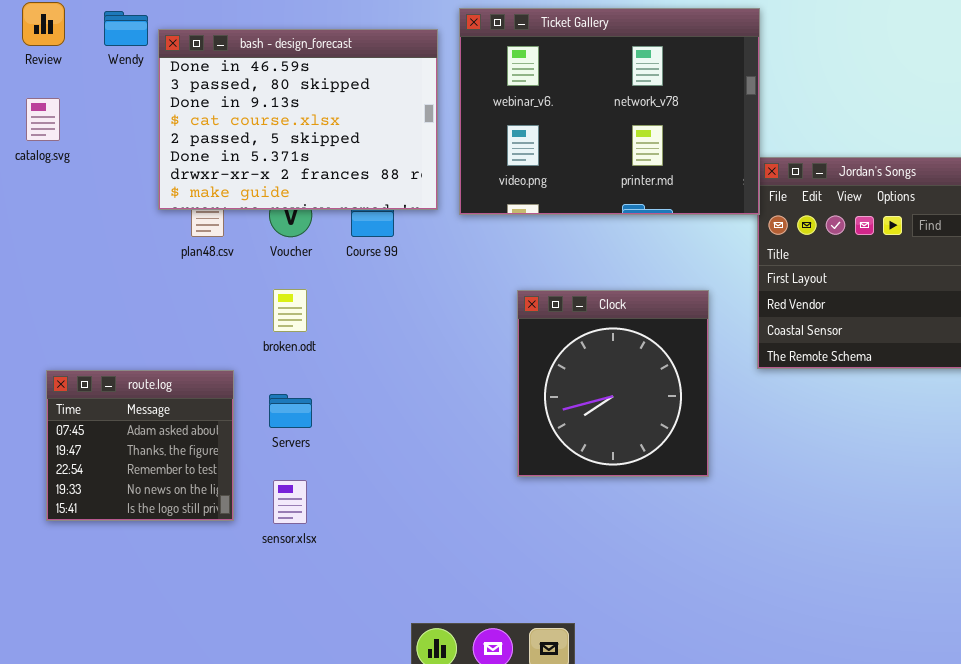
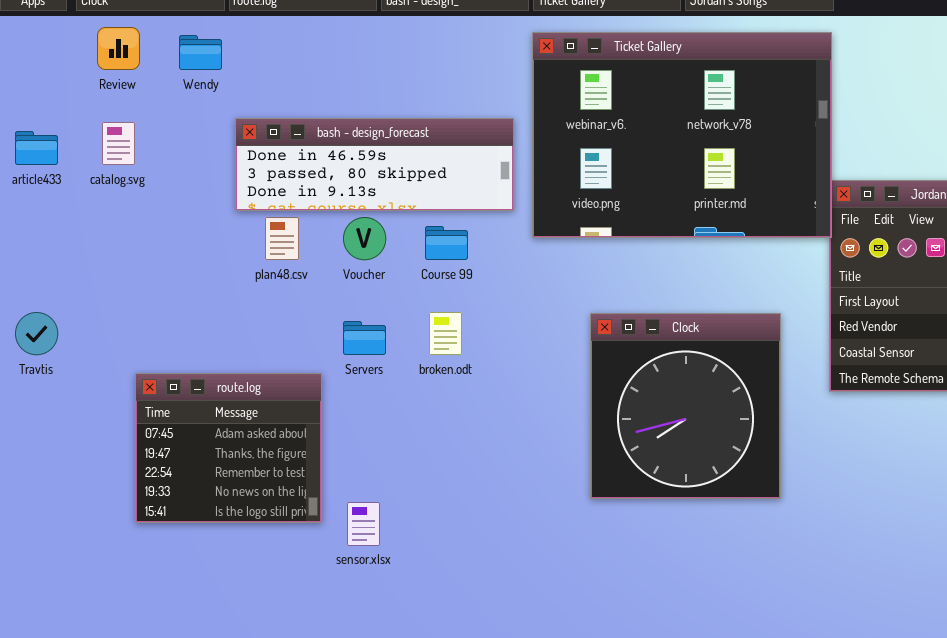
bash - design_forecast: [158,29,438,210] -> [235,118,514,211], moved, resized
broken.odt: [273,289,307,332] -> [429,312,462,355], moved
route.log: [46,370,234,521] -> [135,373,322,523], moved
Servers: [269,394,312,428] -> [343,321,386,355], moved

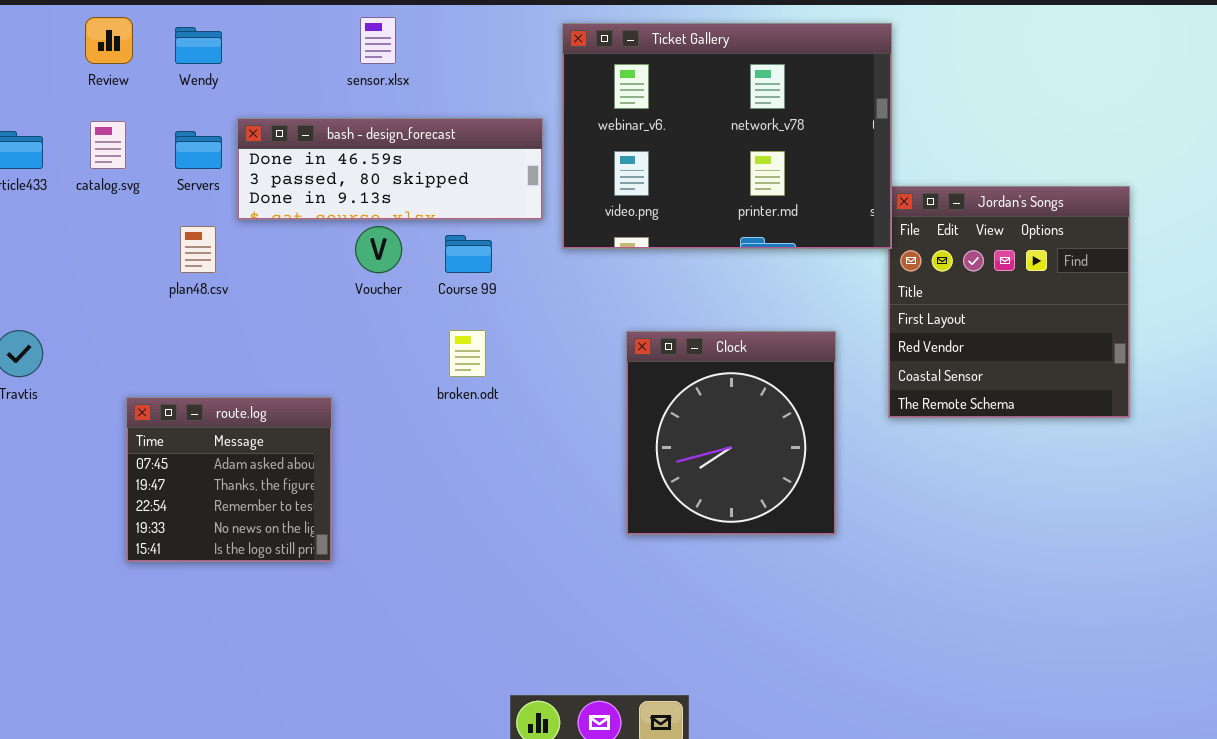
plan48.csv: [265,217,299,260] -> [180,226,216,273], moved
Servers: [343,321,386,355] -> [175,131,222,169], moved
sensor.xlsx: [347,502,380,546] -> [360,17,396,64], moved

